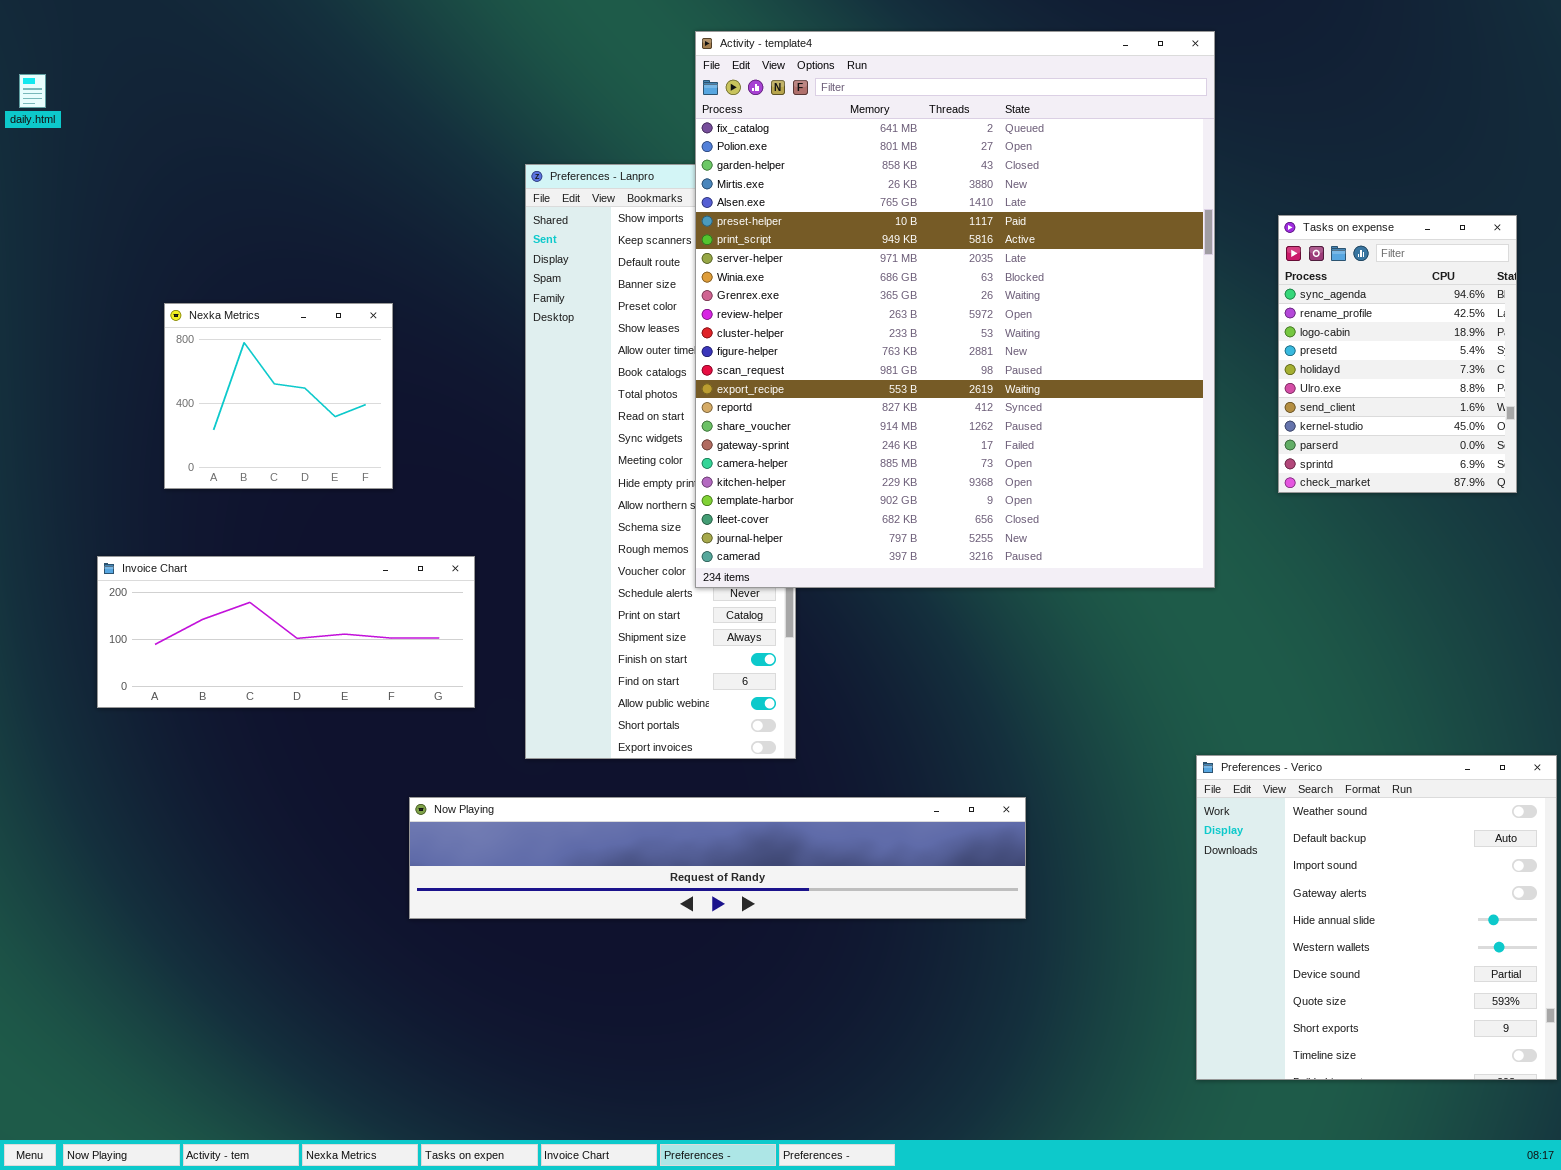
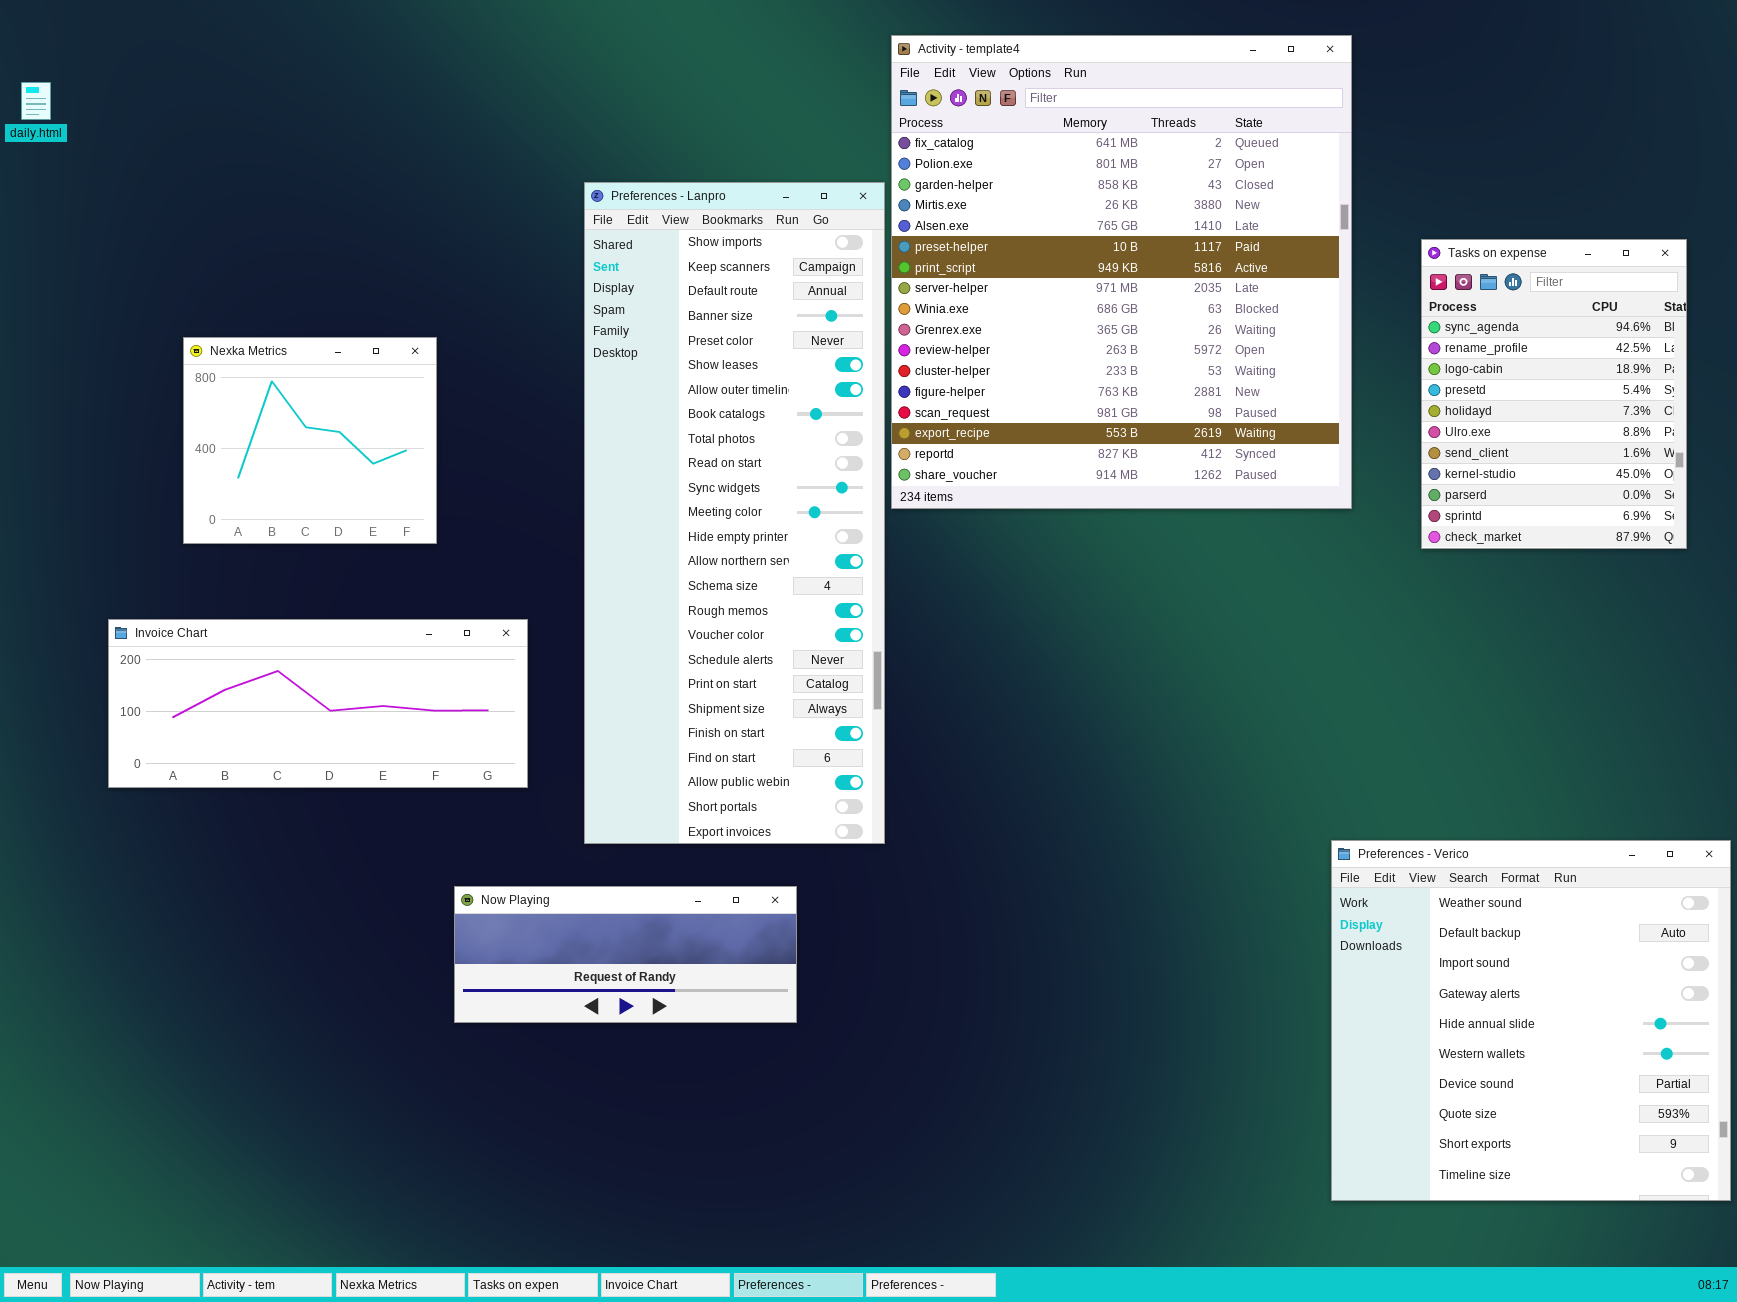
Activity - template4: [695,31,1215,588] -> [891,35,1352,509], resized
Now Playing: [409,797,1026,919] -> [454,886,797,1023], resized

